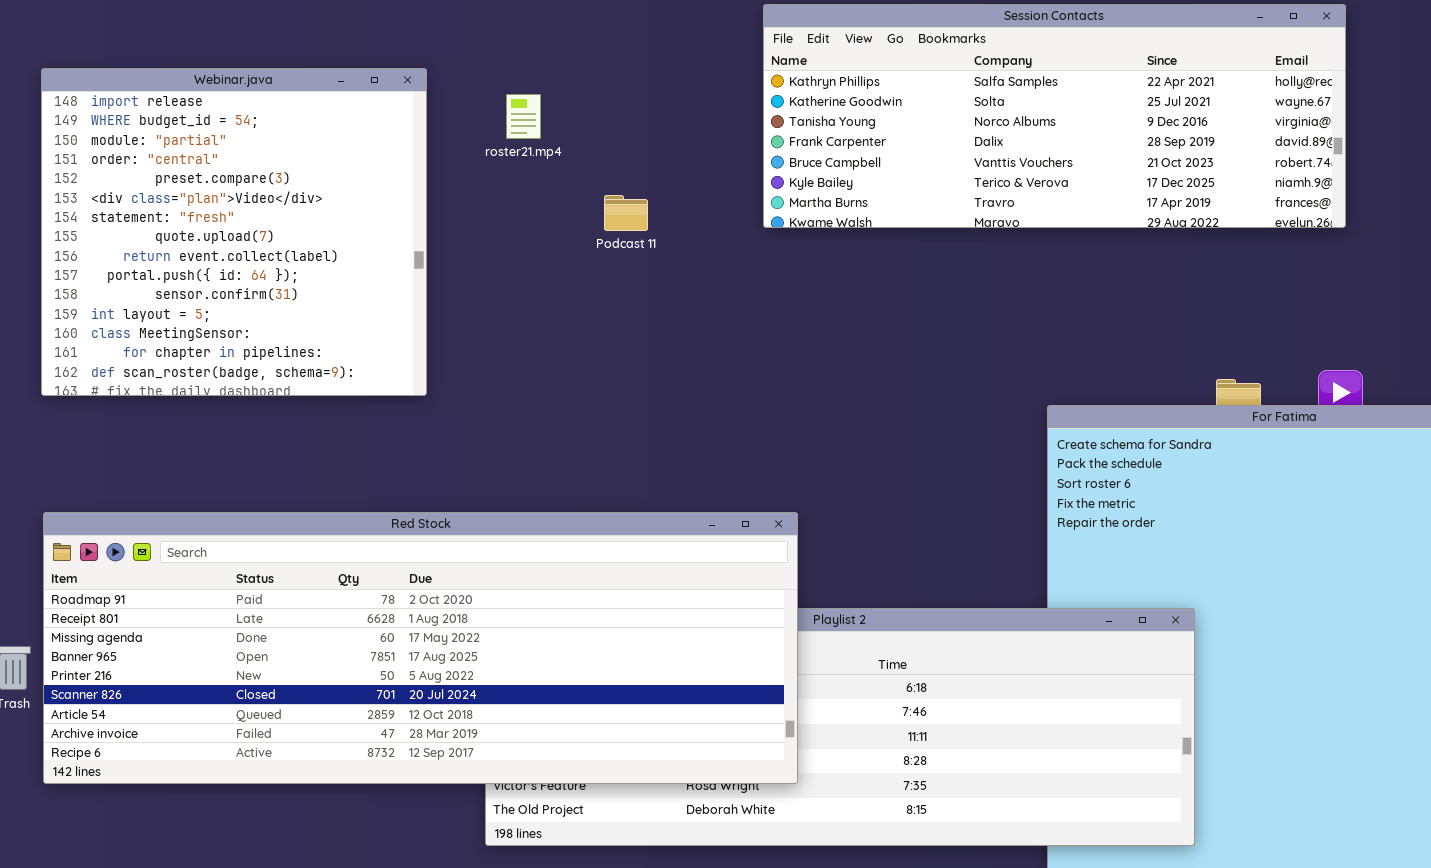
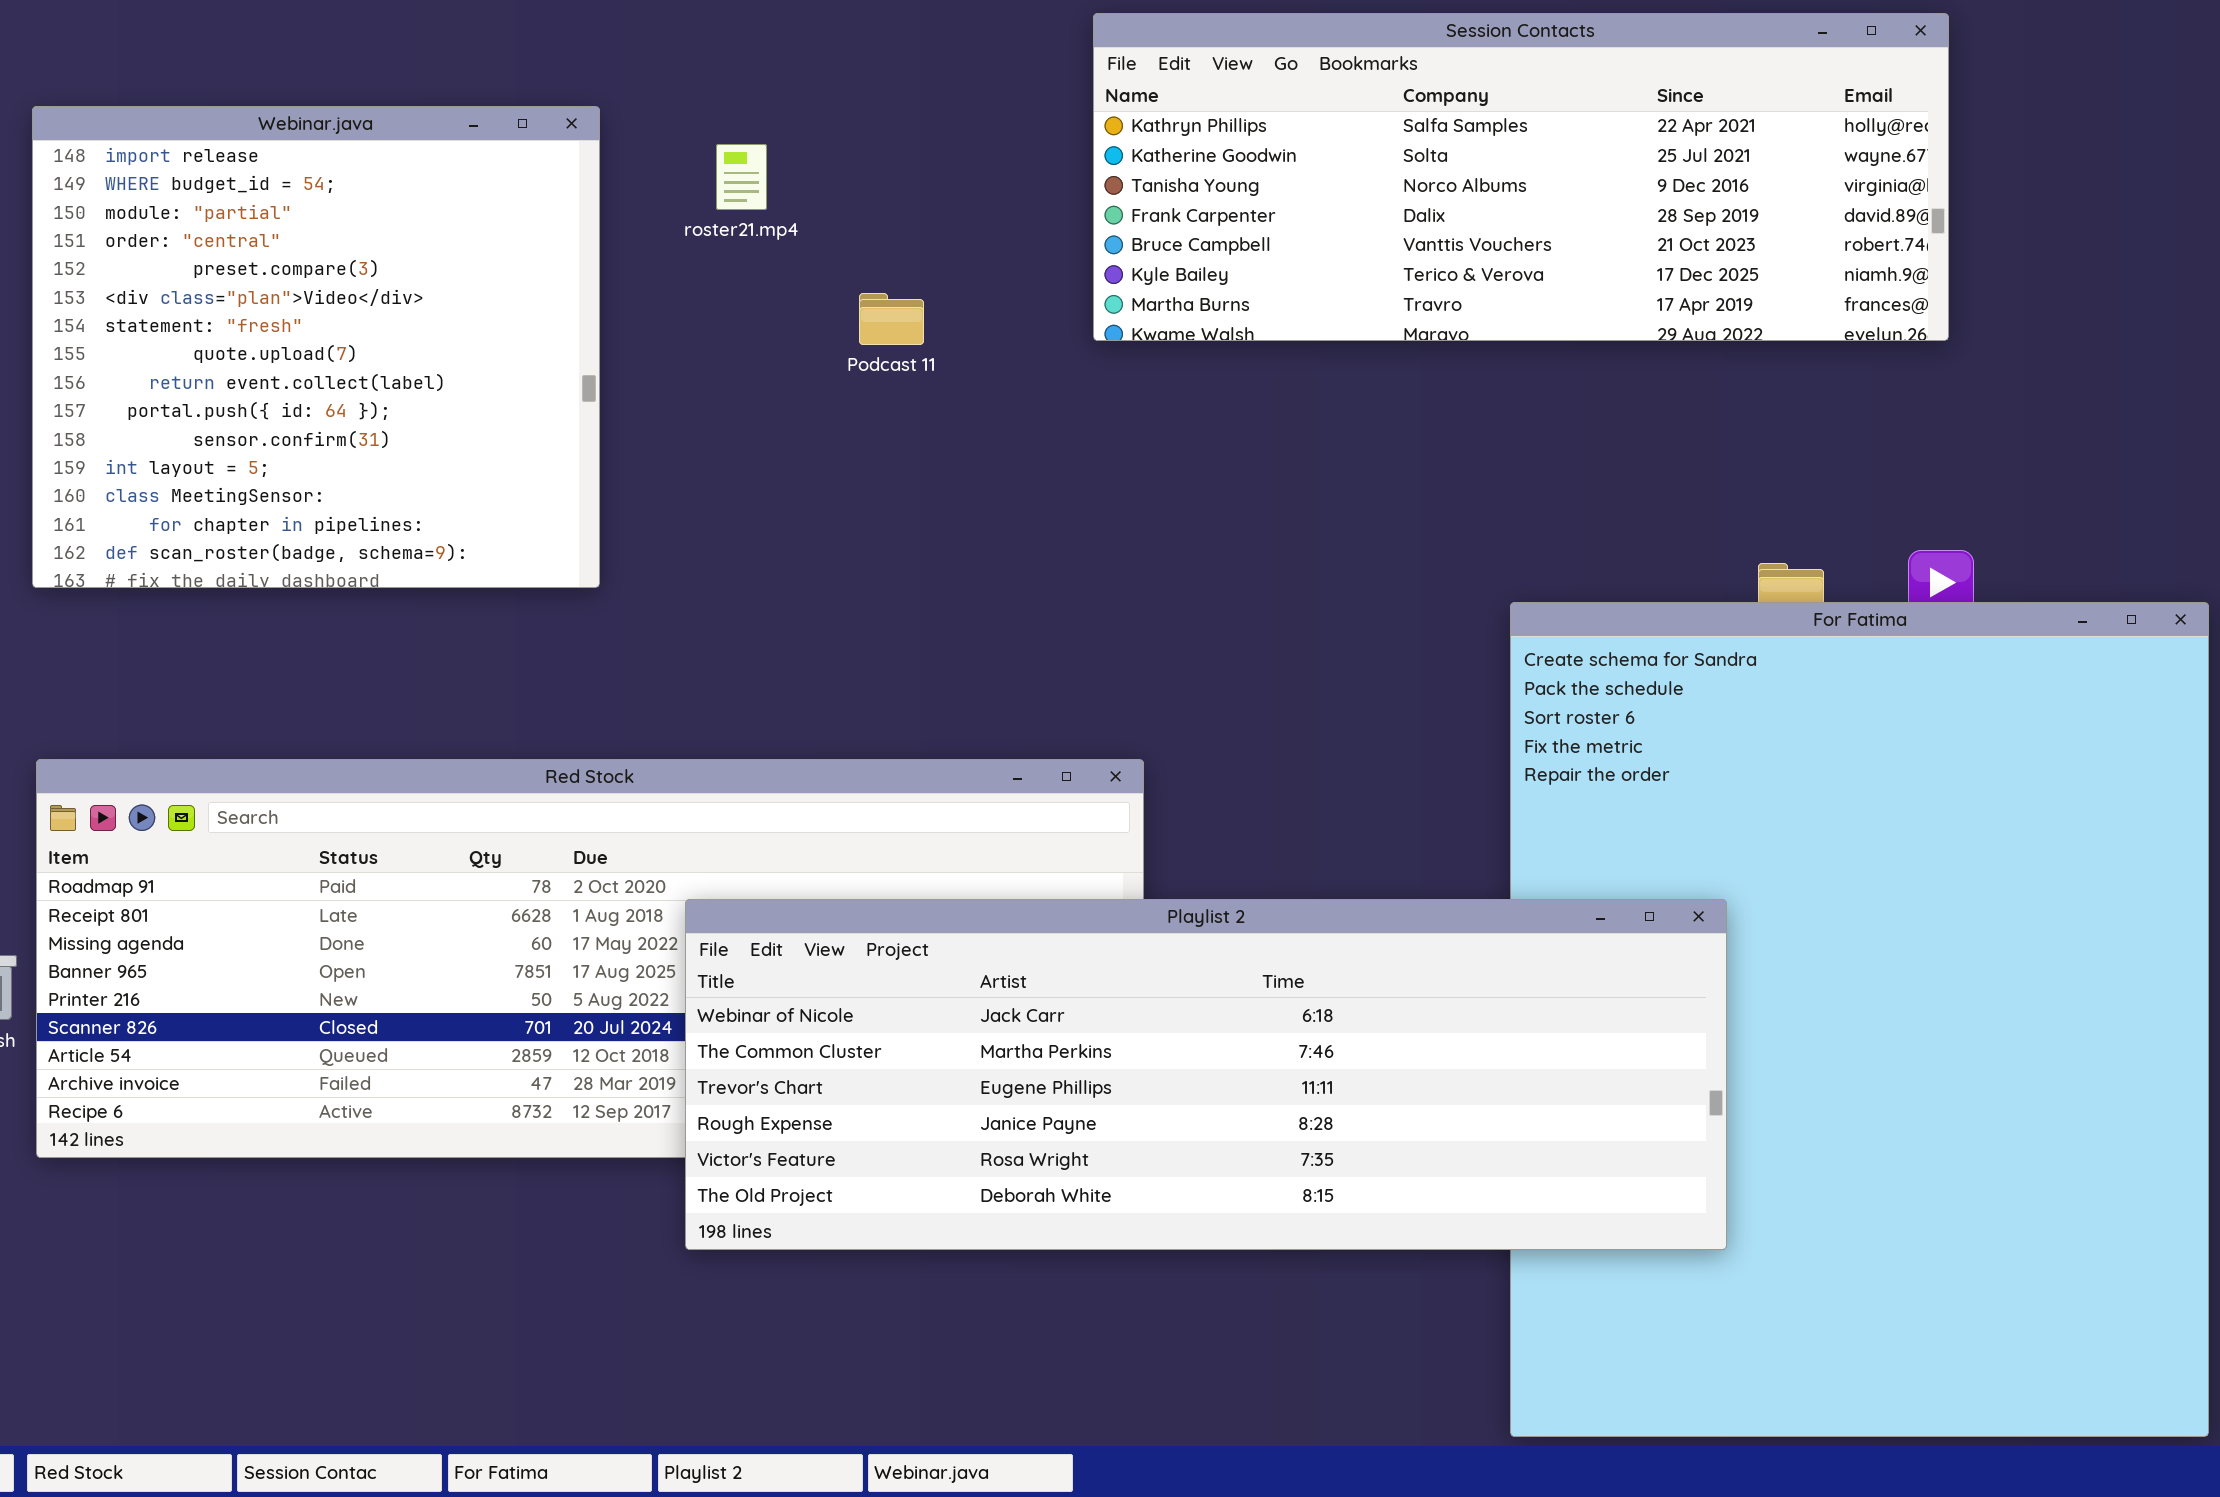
Playlist 2: [485,608,1195,846] -> [685,899,1727,1250], raised

